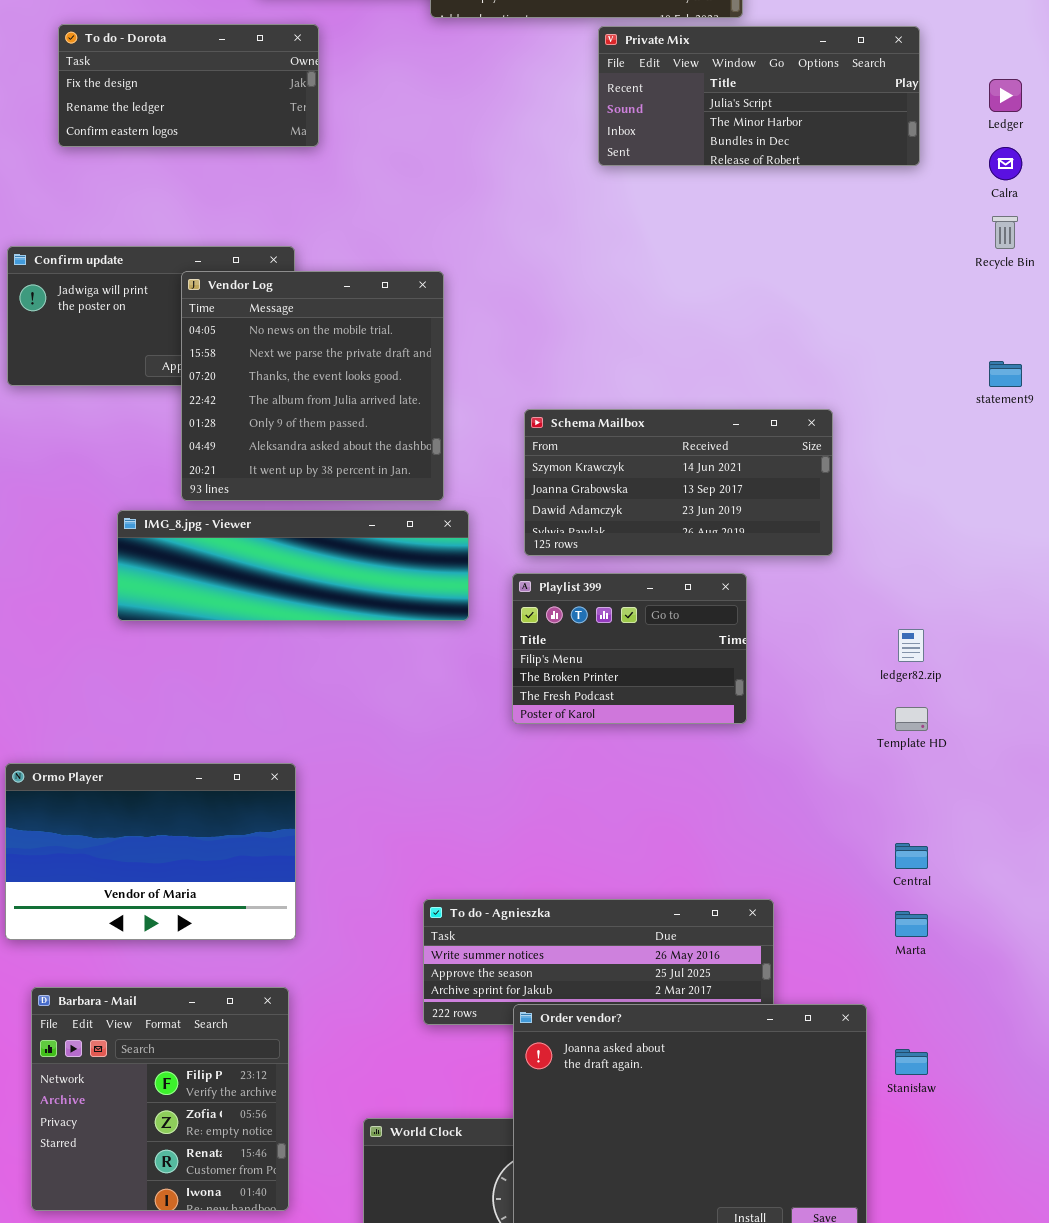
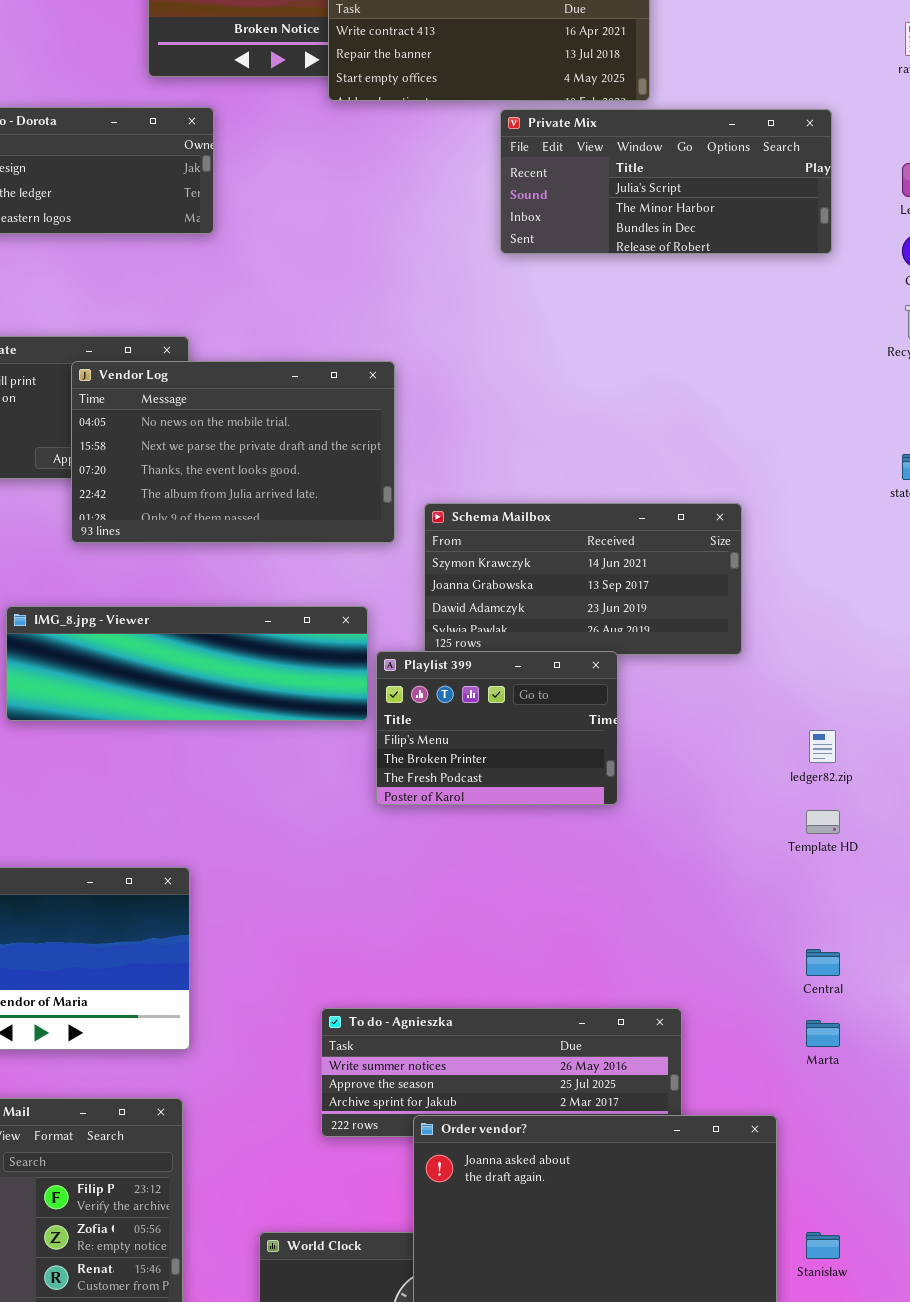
Vendor Log: [181,271,444,501] -> [71,361,395,543], resized
Playlist 399: [512,573,747,724] -> [376,651,618,805], moved
Stanisław: [895,1049,928,1075] -> [806,1232,840,1259], moved

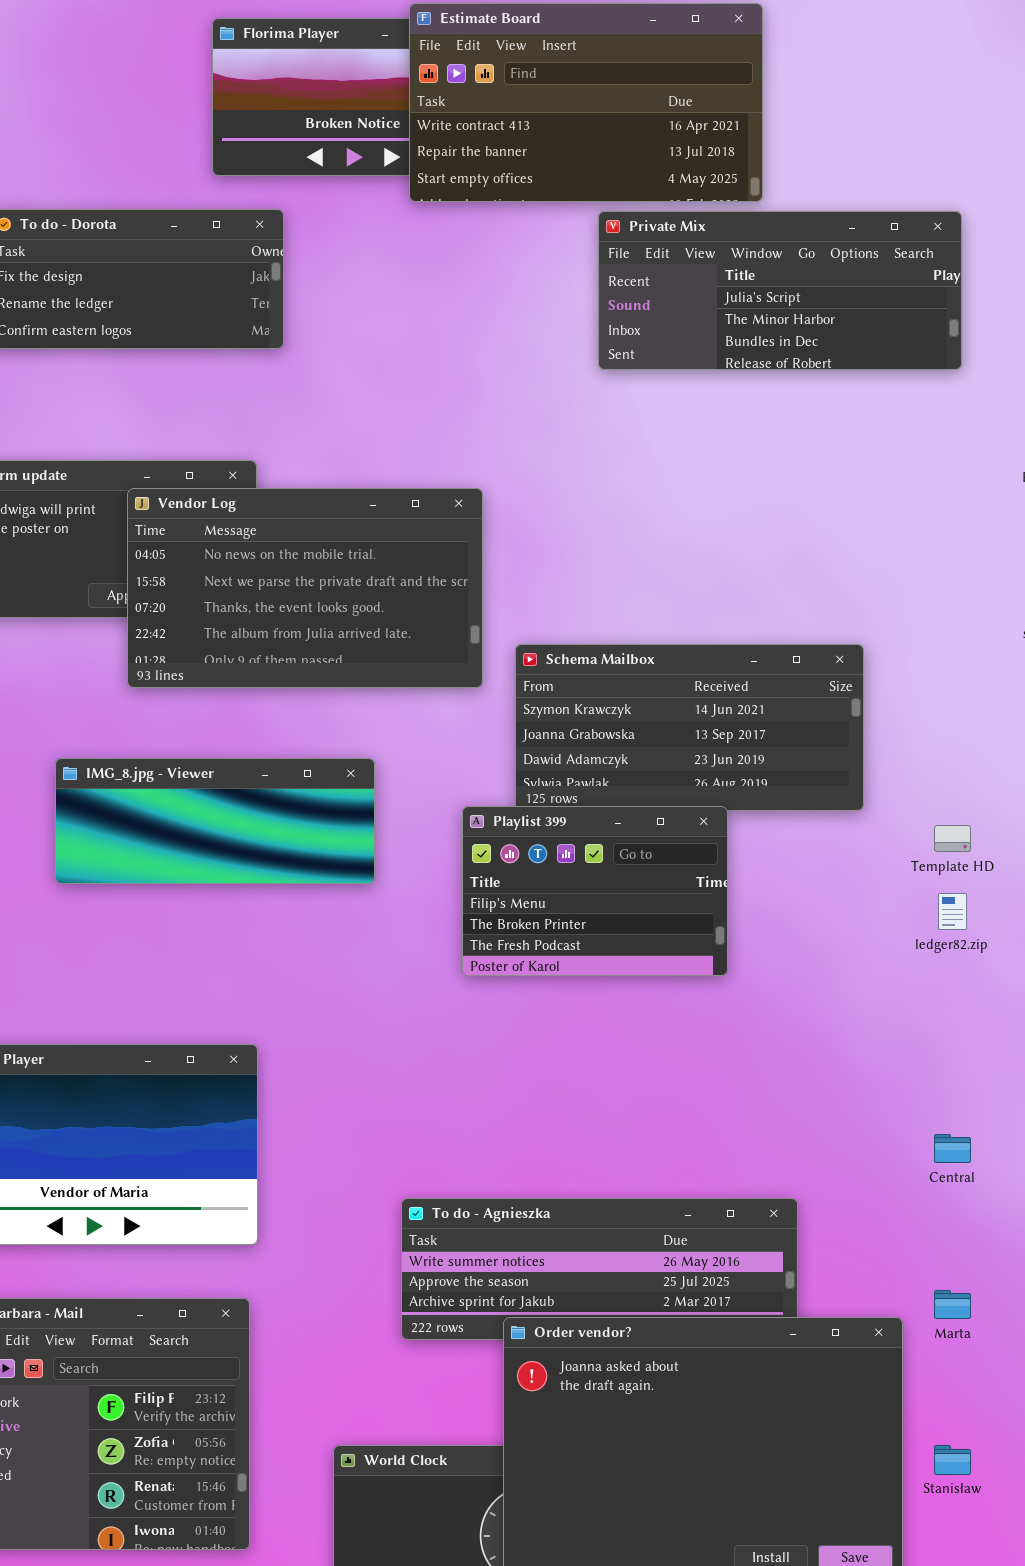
IMG_8.jpg - Viewer: [6,606,368,721] -> [55,758,375,884], resized
Template HD: [806,810,840,834] -> [934,825,971,852], moved
Marta: [806,1020,840,1047] -> [934,1290,971,1319], moved

